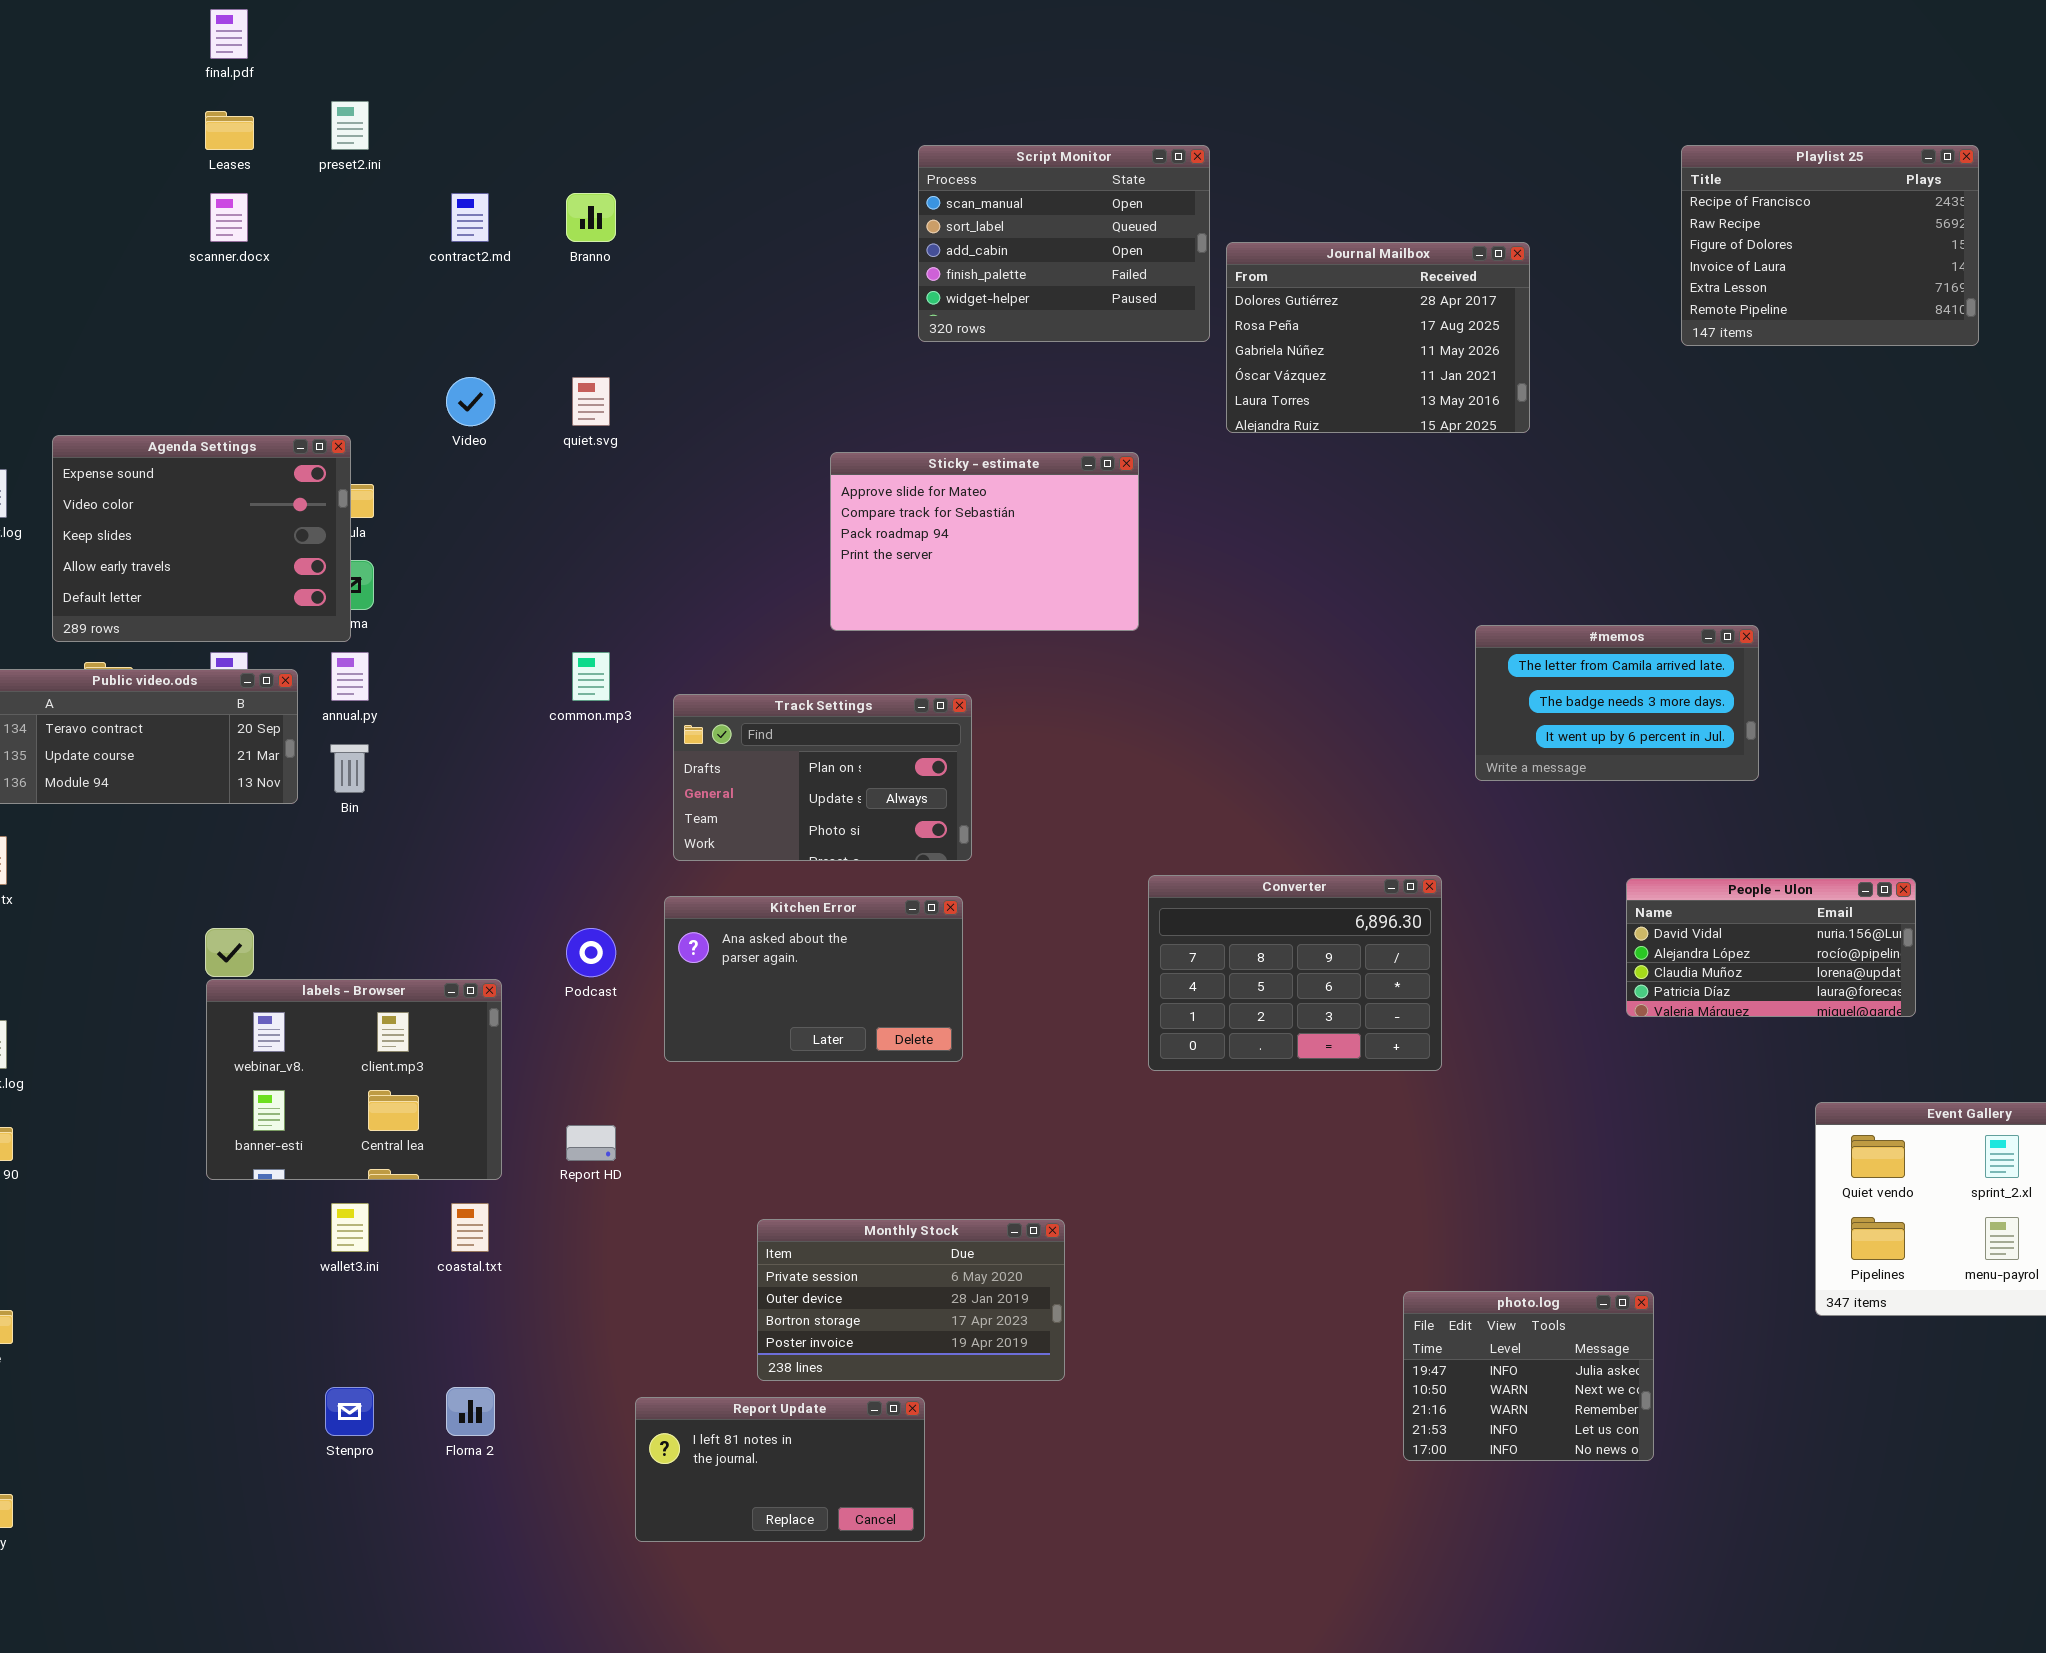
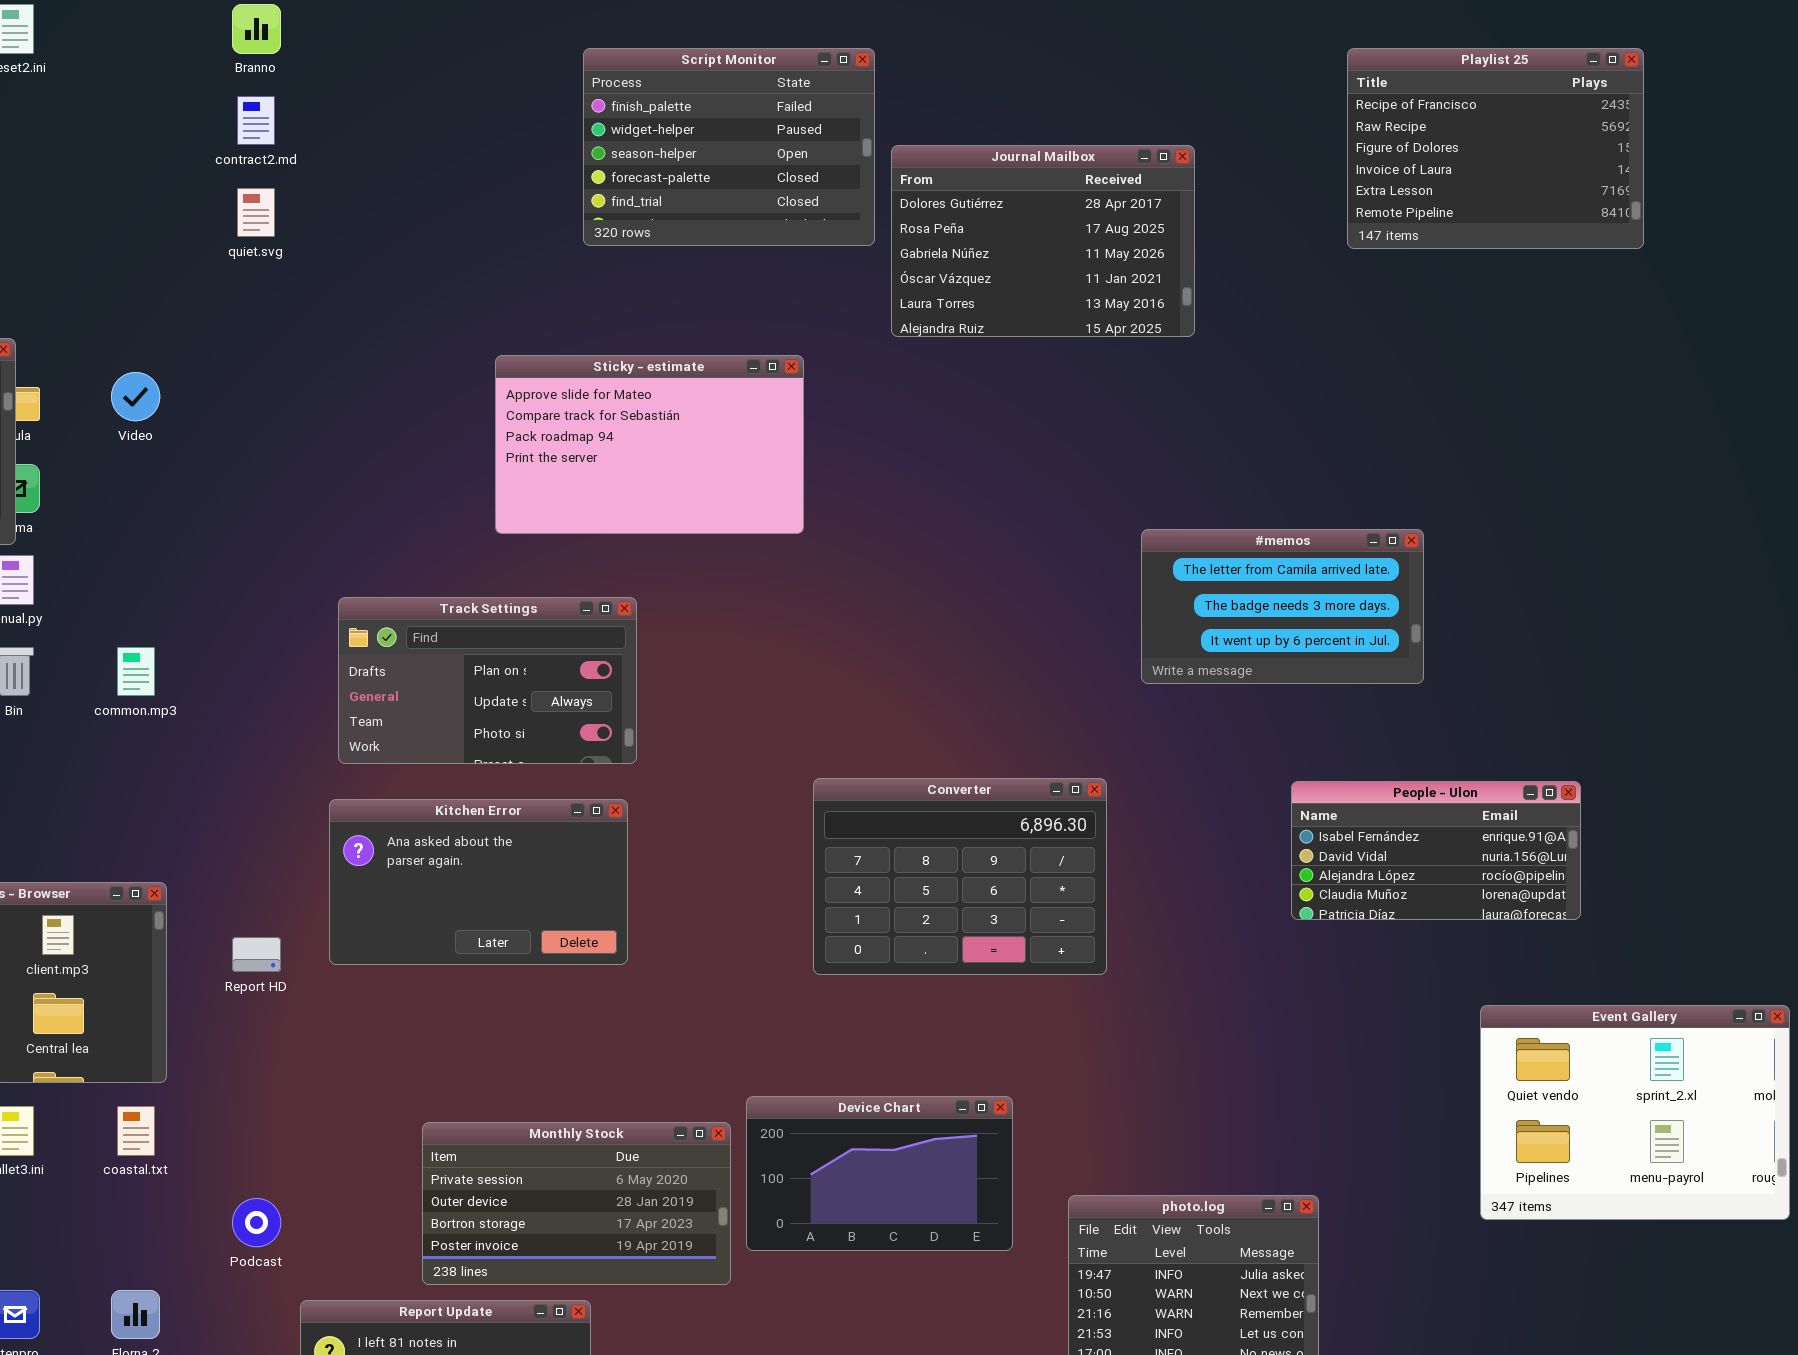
Script Monitor: [918,145,1210,342] -> [583,48,875,246], scrolled down 3 rows
contract2.md: [451,193,489,242] -> [237,96,275,145], moved
Branno: [566,193,616,242] -> [232,4,281,54], moved
Video: [446,377,495,426] -> [111,372,160,421], moved
quiet.svg: [572,377,610,426] -> [237,188,275,237], moved
common.mp3: [572,652,610,701] -> [117,647,155,696], moved
People - Ulon: [1626,878,1916,1017] -> [1291,781,1581,920], scrolled up 1 row
Podcast: [566,928,616,977] -> [232,1198,281,1247], moved
Report HD: [566,1125,616,1161] -> [232,937,281,972], moved
Device Chart: none -> [746,1096,1013,1251], opened

